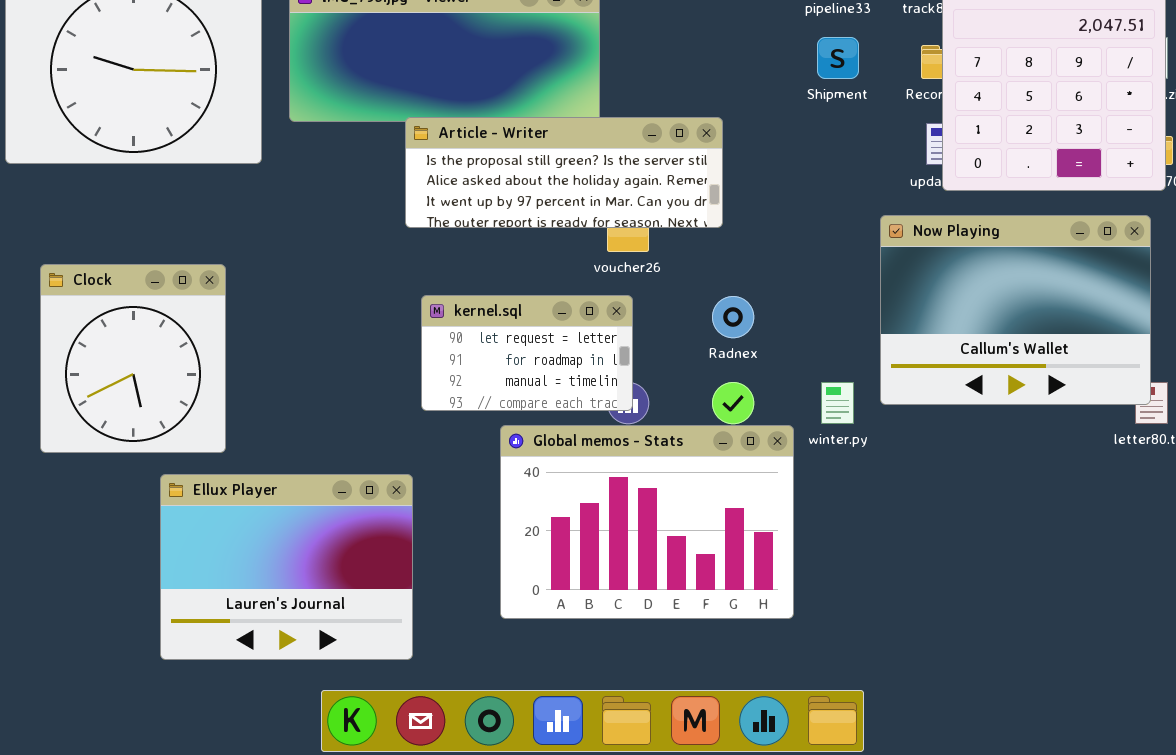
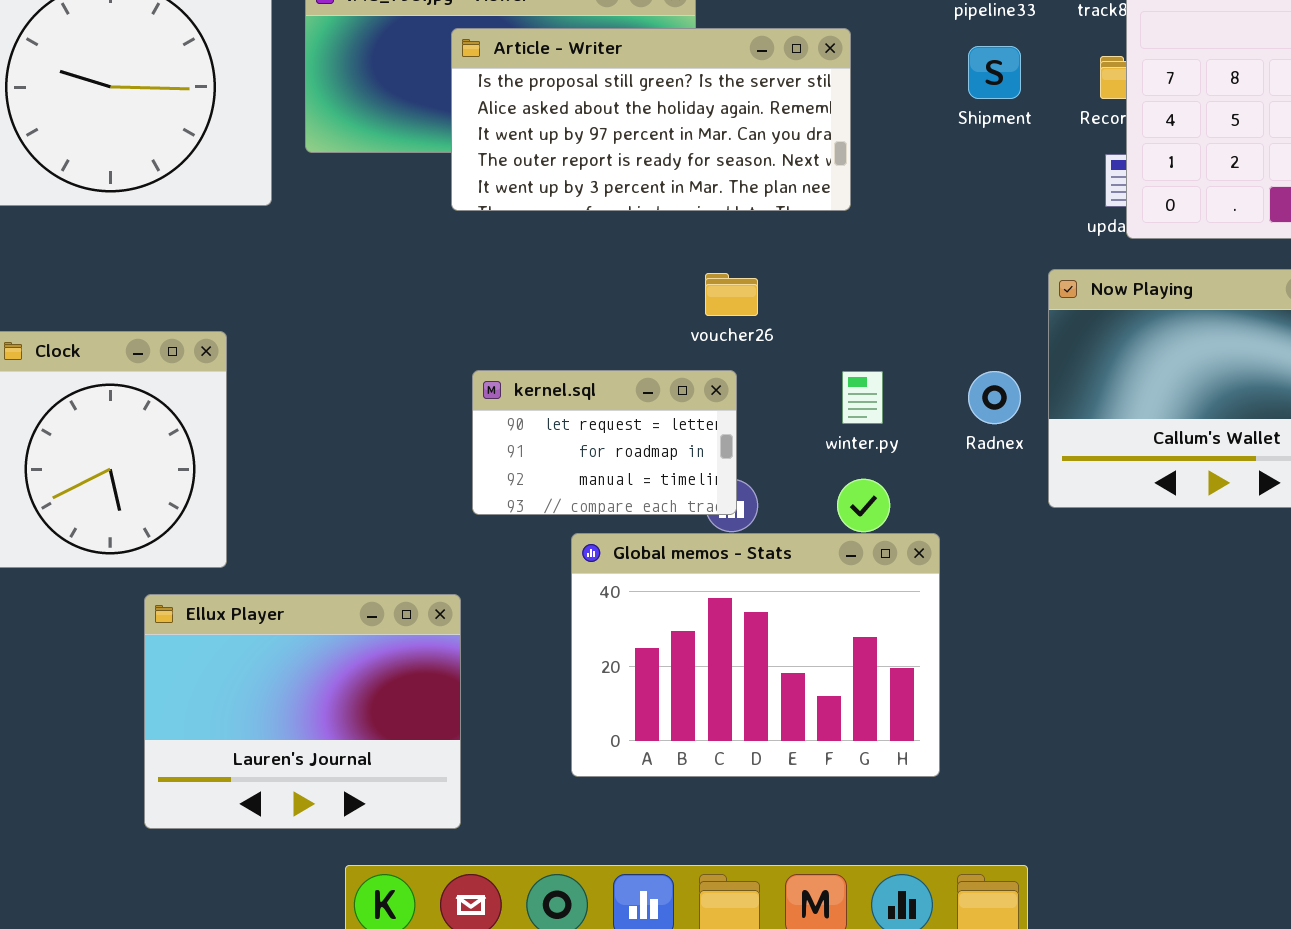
Article - Writer: [405,117,723,228] -> [451,28,851,211], moved, resized
Radnex: [712,296,754,338] -> [968,371,1021,424], moved
winter.py: [821,382,854,424] -> [842,371,883,424], moved

